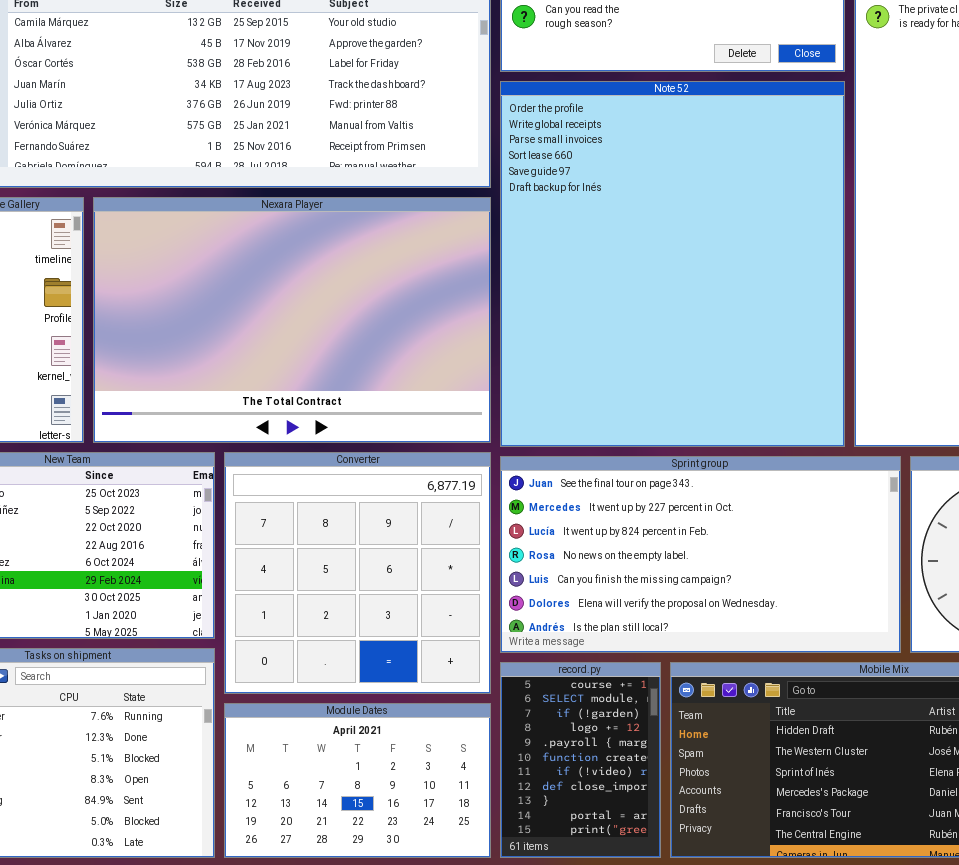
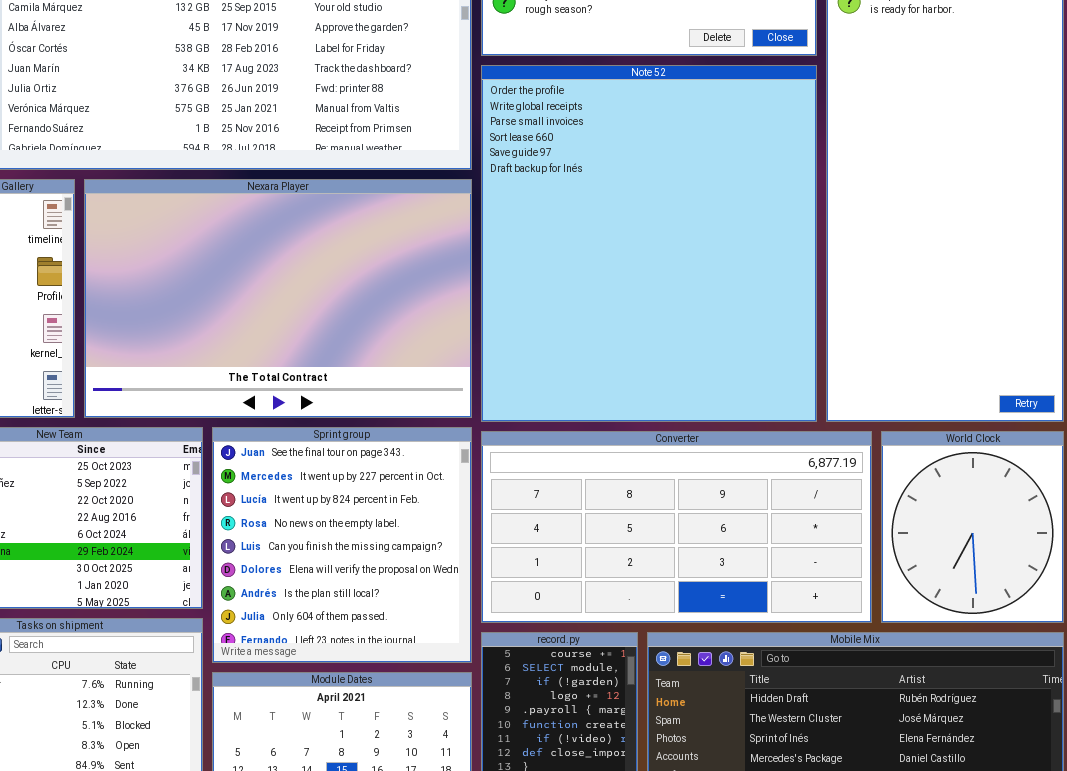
Converter: [224,452,491,694] -> [481,431,872,623], moved, resized
Sprint group: [500,456,901,653] -> [212,427,472,663], moved, resized

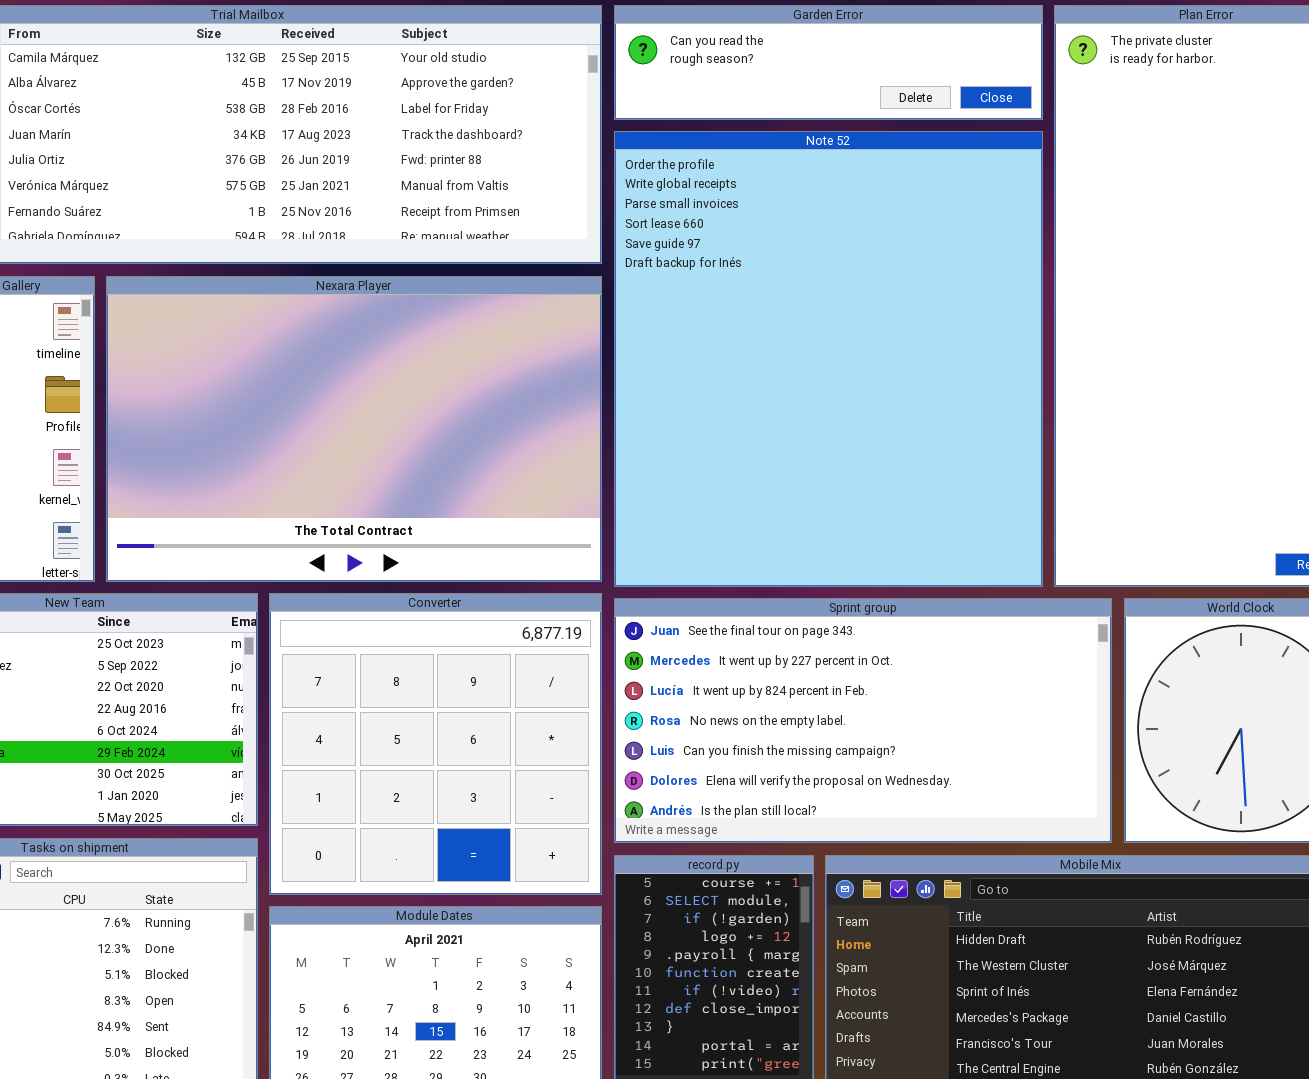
Sprint group: [212,427,472,663] -> [614,598,1112,843], moved, resized
Converter: [481,431,872,623] -> [269,593,602,895], moved, resized

